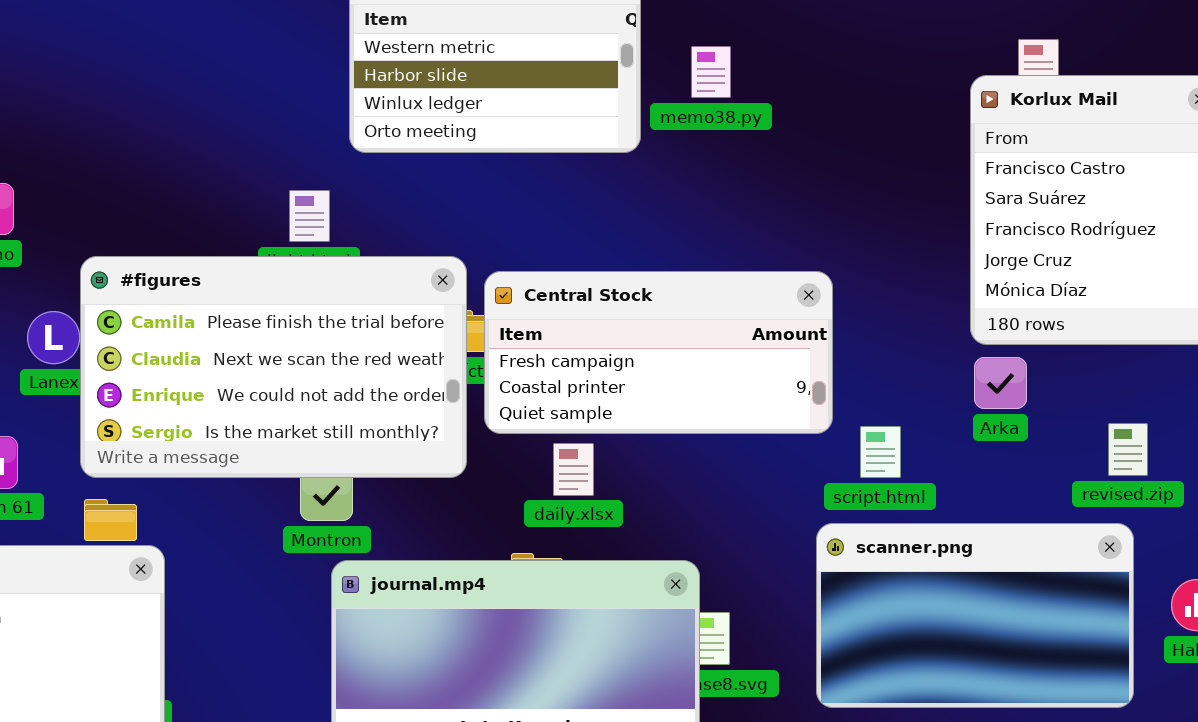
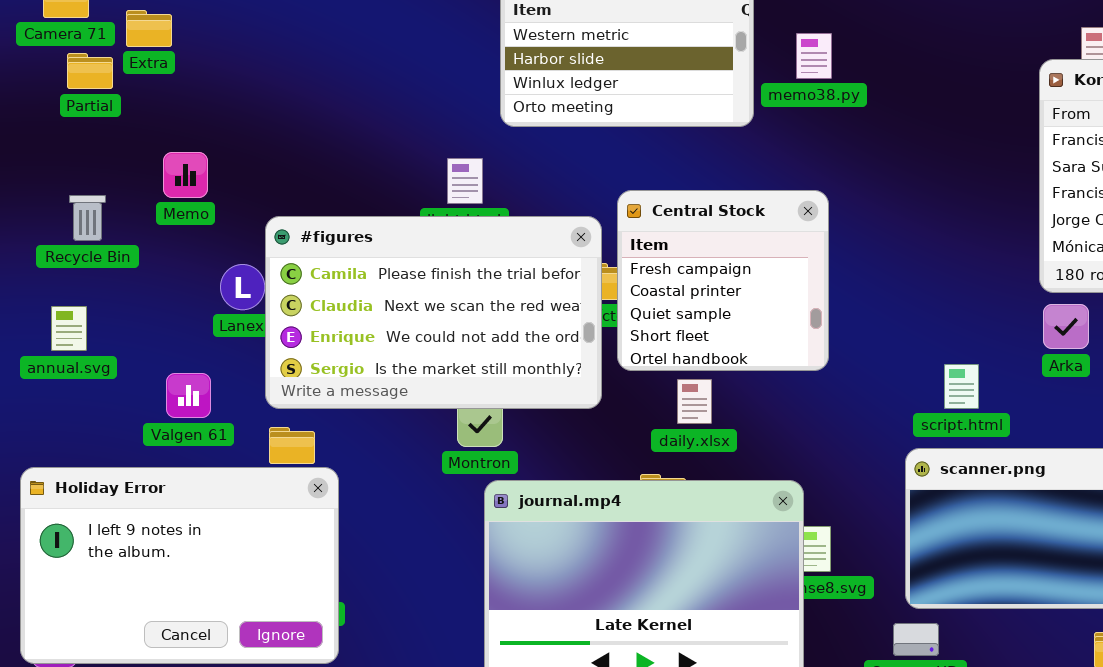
Central Stock: [484,271,833,434] -> [617,190,829,371], resized

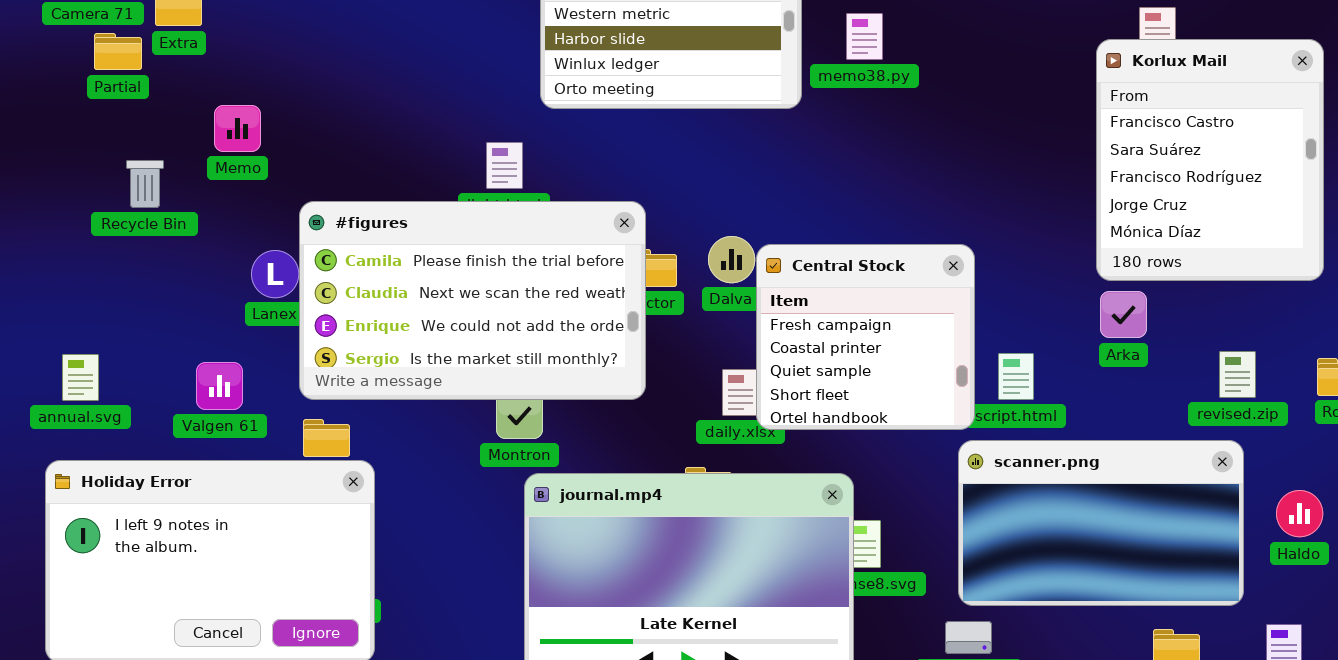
Memo: [163,152,208,198] -> [214,105,261,152], moved
Central Stock: [617,190,829,371] -> [756,244,975,430], moved
Recycle Bin: [69,195,106,241] -> [126,160,164,208], moved
annual.svg: [51,306,87,351] -> [62,354,99,401], moved

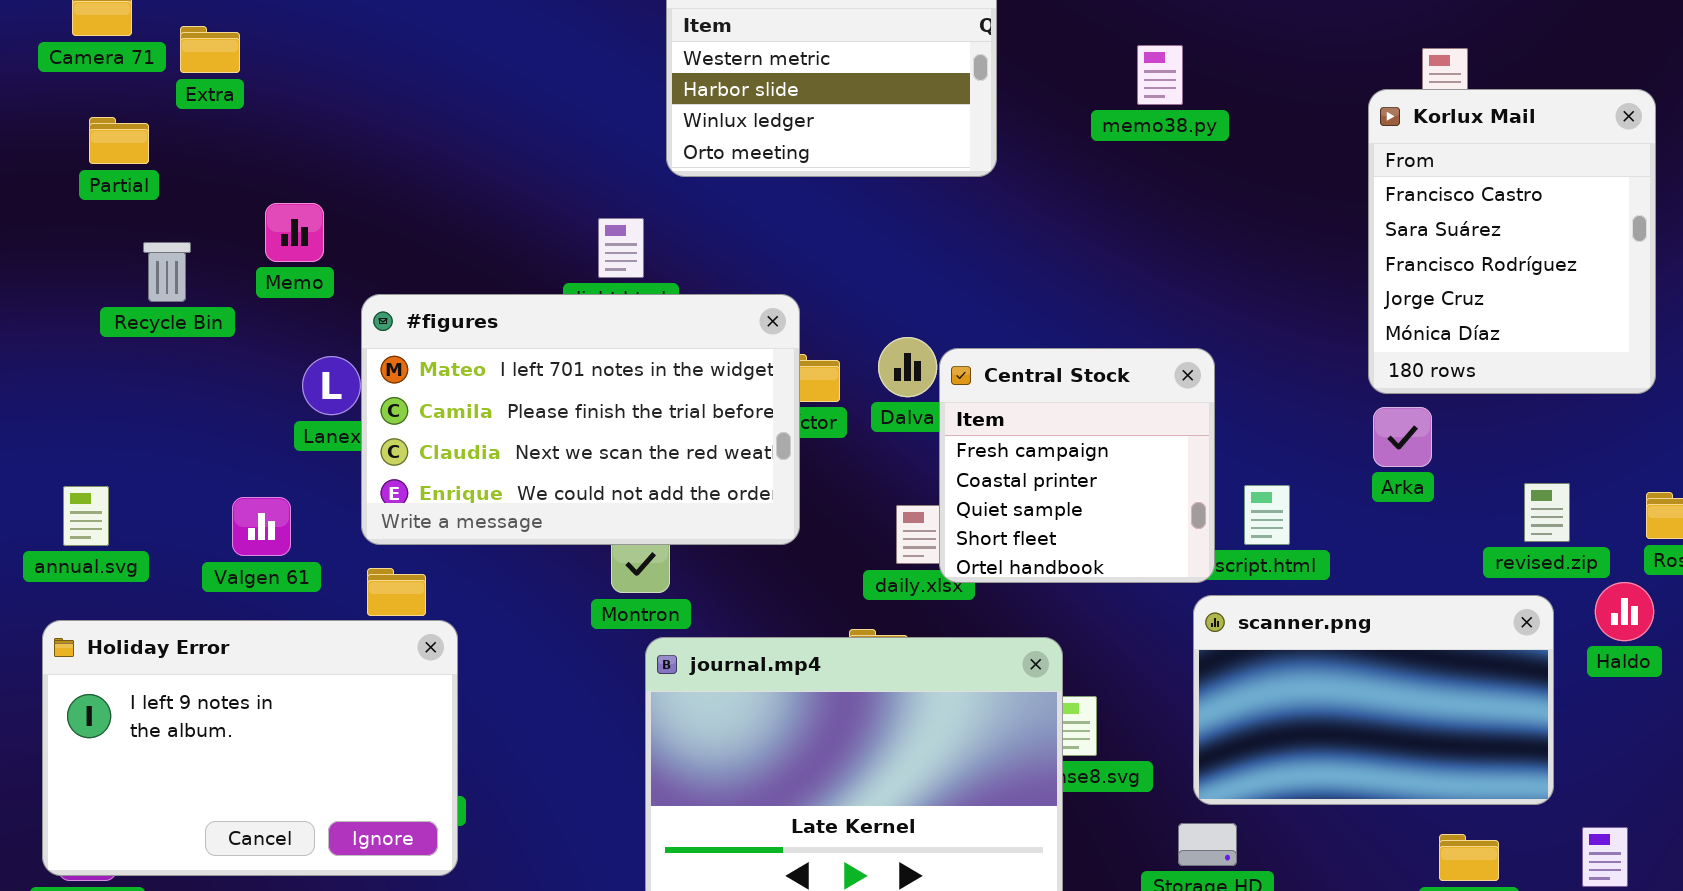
memo38.py: [846,13,883,60] -> [1137,45,1183,105], moved
Partial: [94,33,142,70] -> [89,117,149,164], moved
Memo: [214,105,261,152] -> [265,203,324,262], moved
#figures: [299,201,646,400] -> [361,294,800,545], scrolled up 1 row
Haldo: [1276,490,1323,537] -> [1595,582,1654,641], moved

